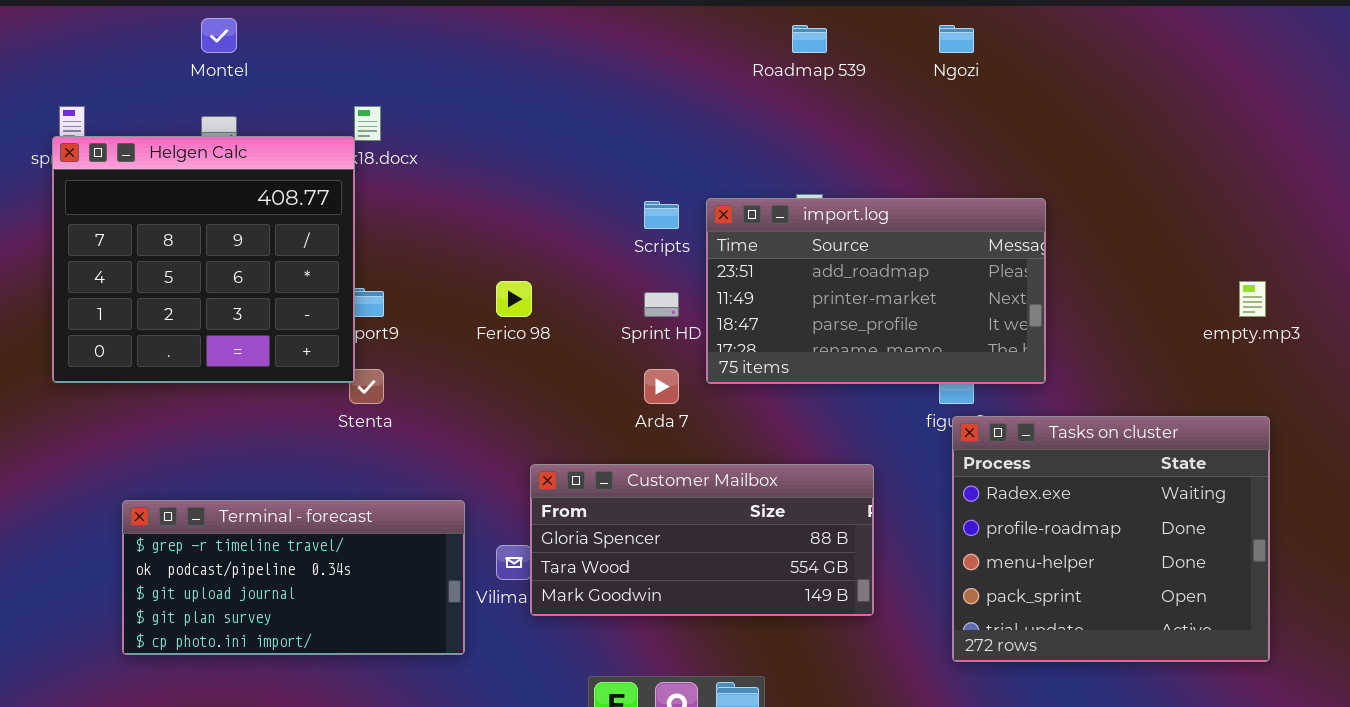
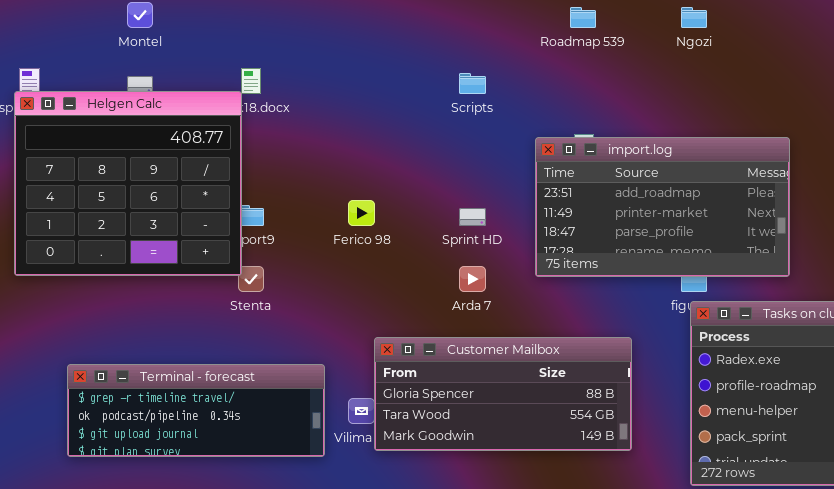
import.log: [706,198,1046,384] -> [535,137,790,277], moved
Scripts: [644,201,679,229] -> [459,73,486,94], moved
Terminal - forecast: [122,500,465,655] -> [67,364,325,457], resized

